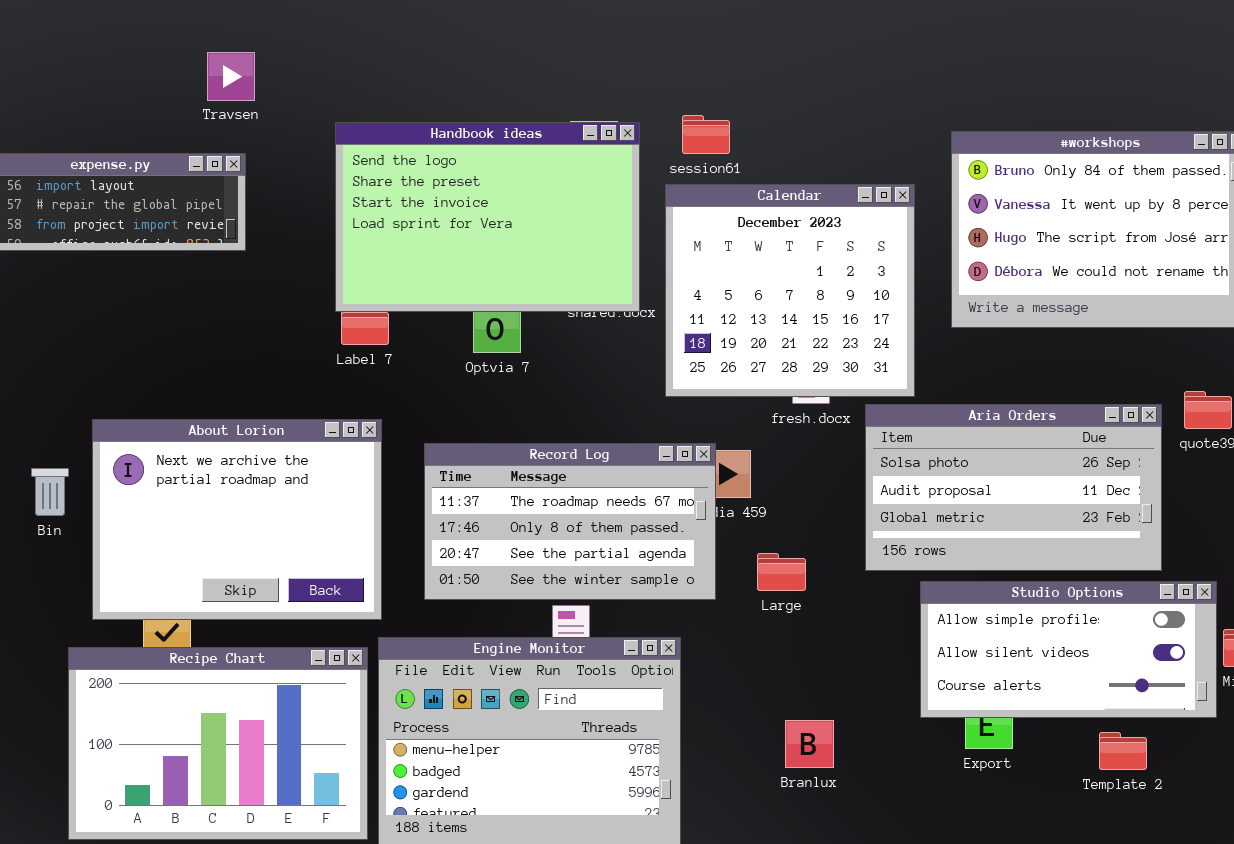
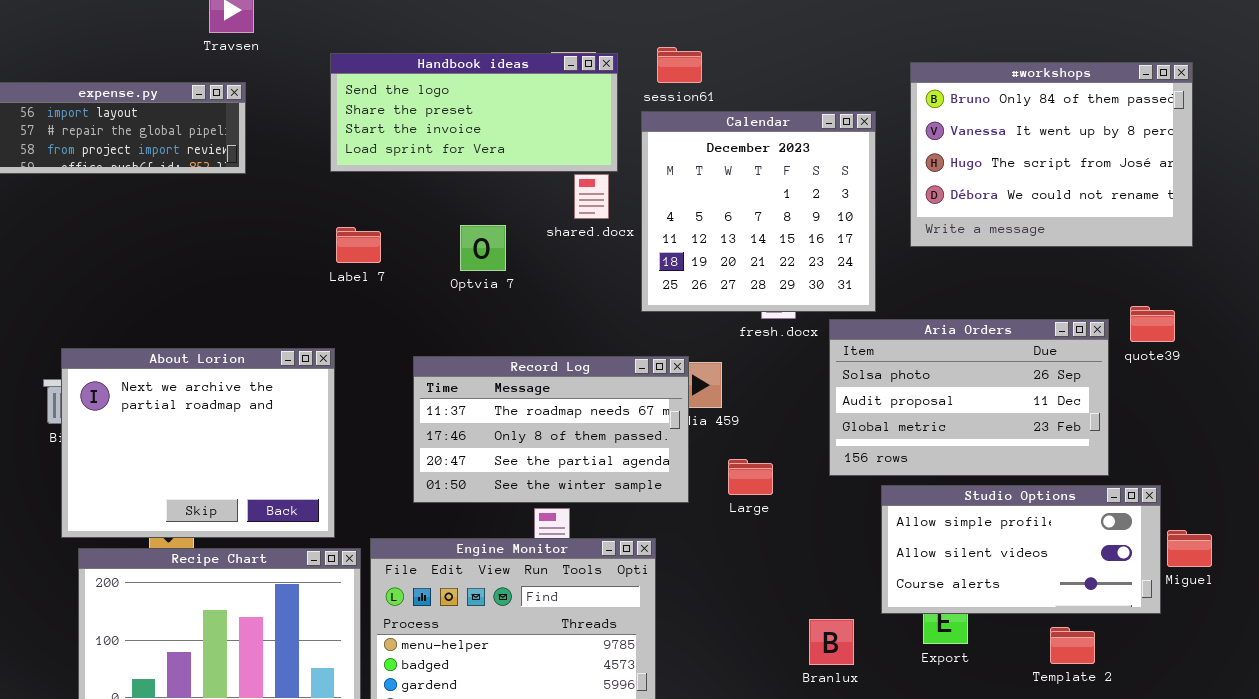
Handbook ideas: [335,122,640,312] -> [330,53,618,172], resized
About Lorion: [92,419,382,620] -> [61,348,335,538], moved
Branlux: [785,720,834,768] -> [809,619,854,665], moved

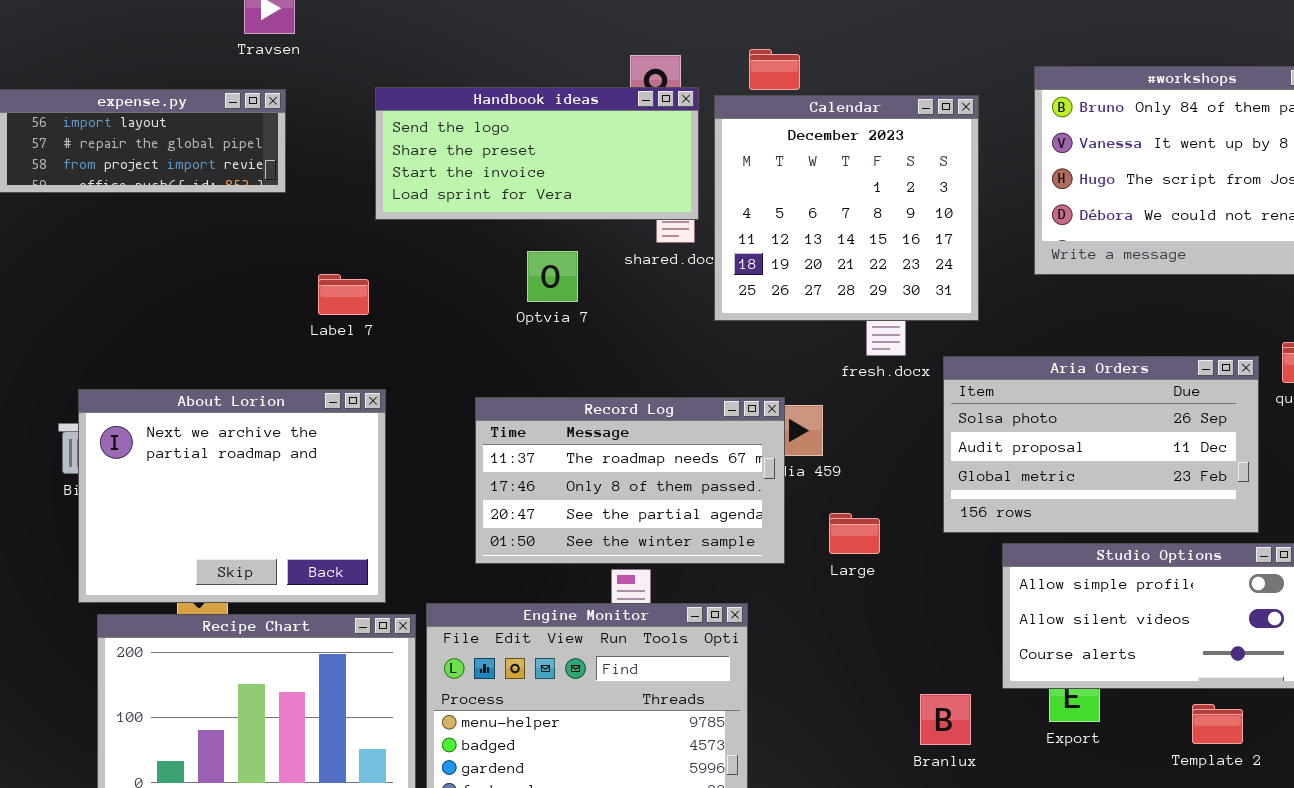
Handbook ideas: [330,53,618,172] -> [375,87,699,220], moved
Calendar: [641,111,876,312] -> [714,95,979,321], moved
Label 7: [336,227,381,263] -> [318,274,369,315], moved

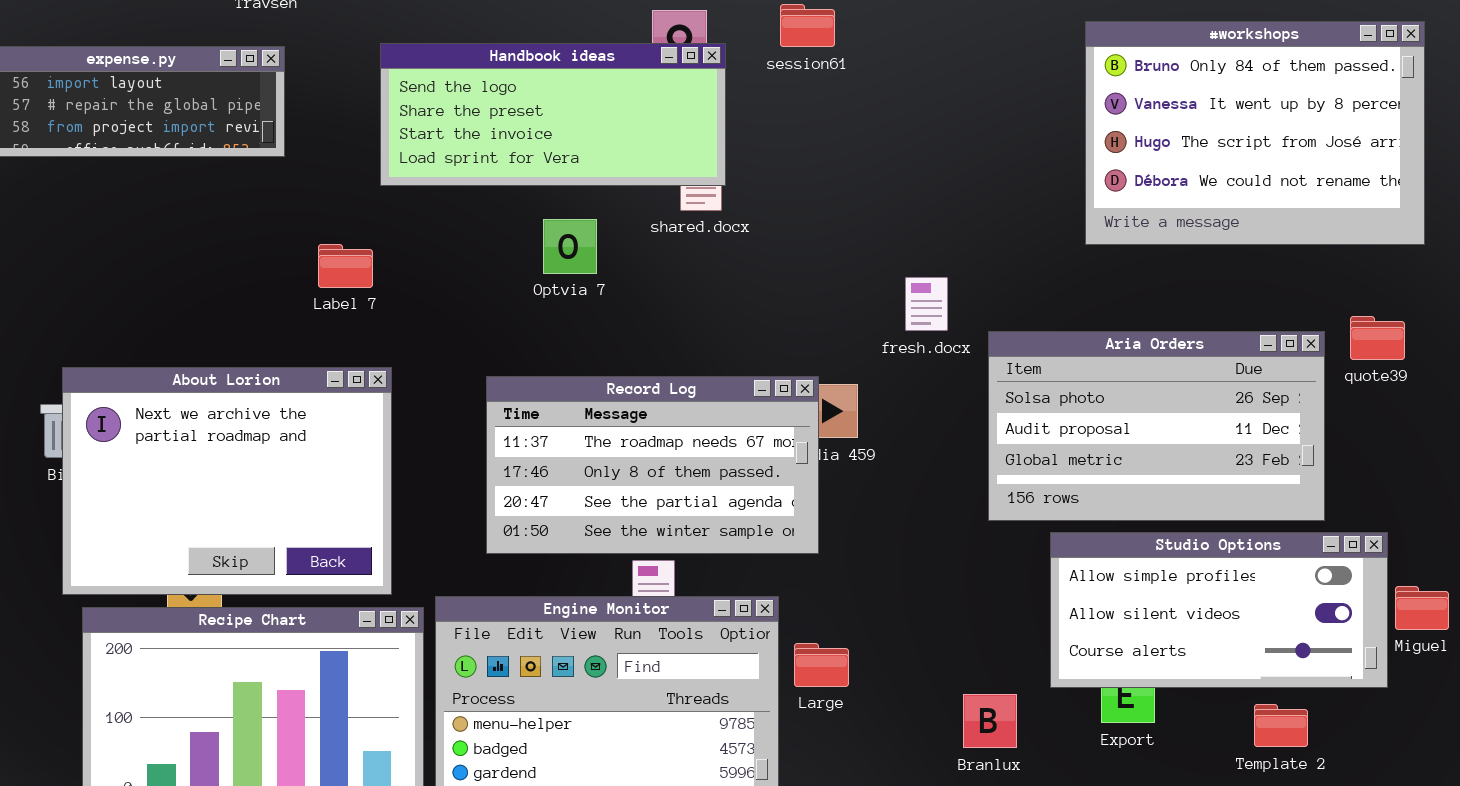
Calendar: [714,95,979,321] -> none, closed
Large: [829,513,880,554] -> [794,643,849,687], moved

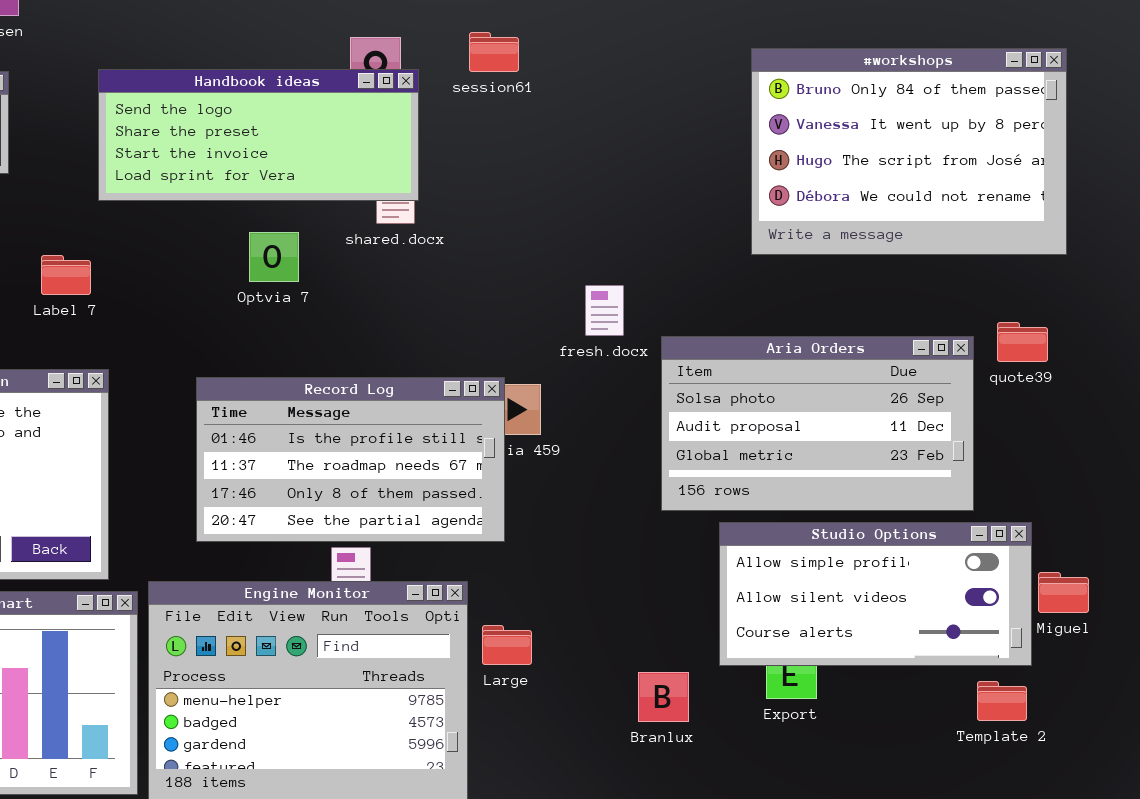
Record Log: [486,376,819,554] -> [196,377,505,542], scrolled up 1 row
Template 2: [1254,704,1308,747] -> [977,681,1027,721], moved

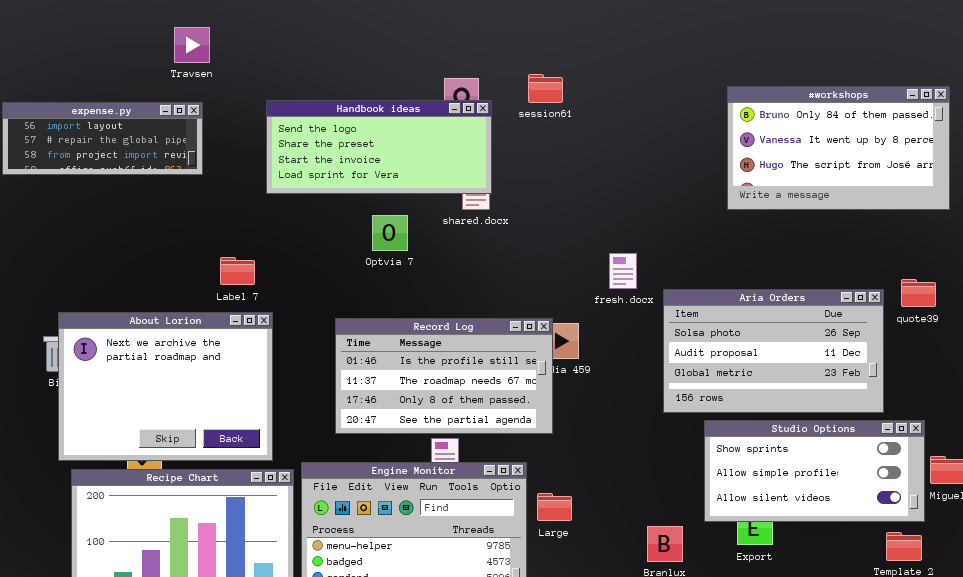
#workshops: [751,48,1067,255] -> [727,86,950,210], resized
Label 7: [41,255,91,295] -> [220,257,255,285], moved
Studio Options: [719,522,1032,666] -> [704,420,925,522], scrolled up 1 row

